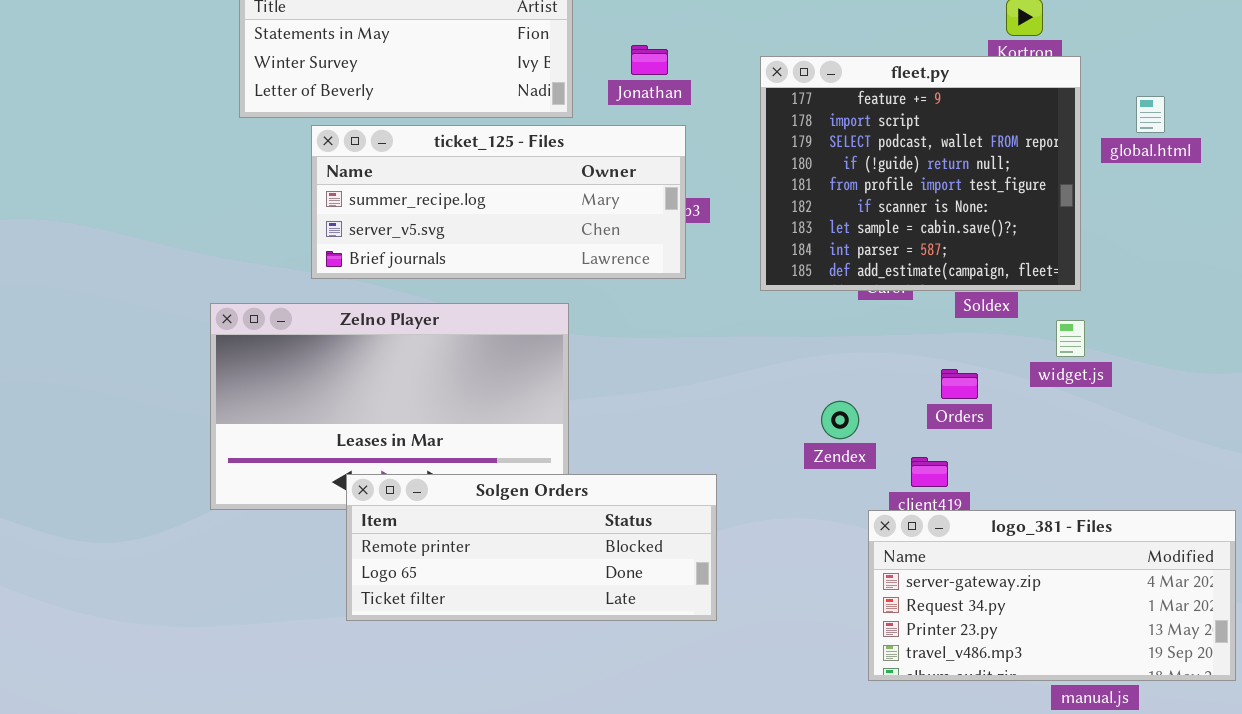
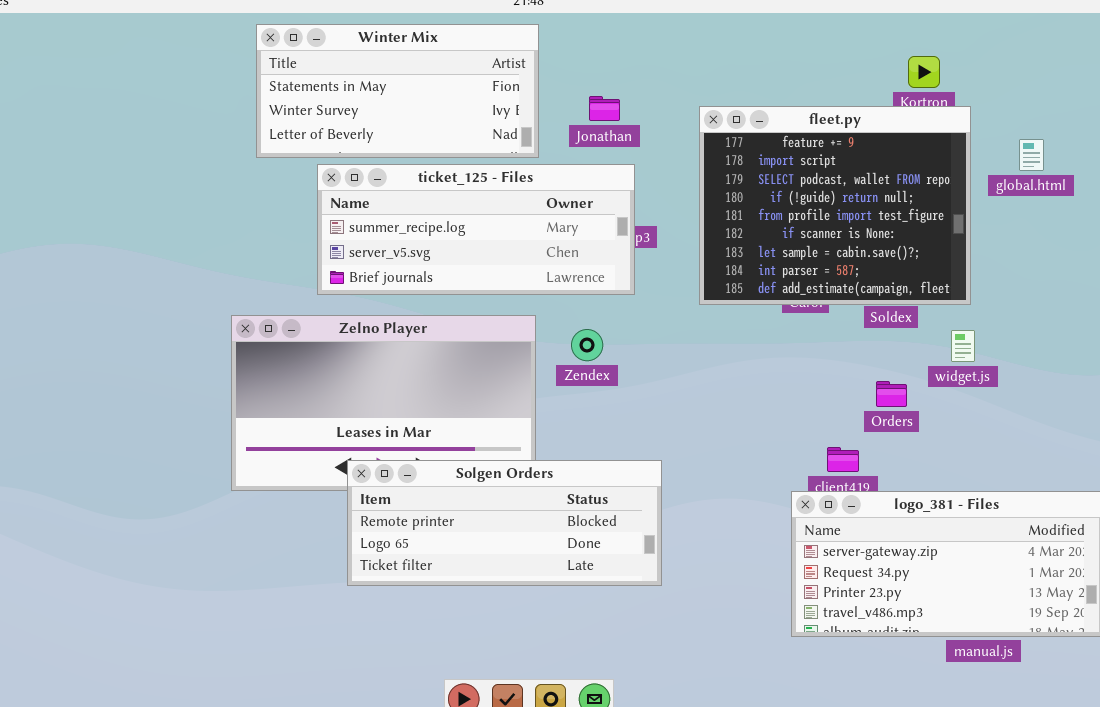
Orders: [941,369,978,399] -> [876,381,907,407], moved
Zendex: [821,401,859,439] -> [571,329,603,361], moved

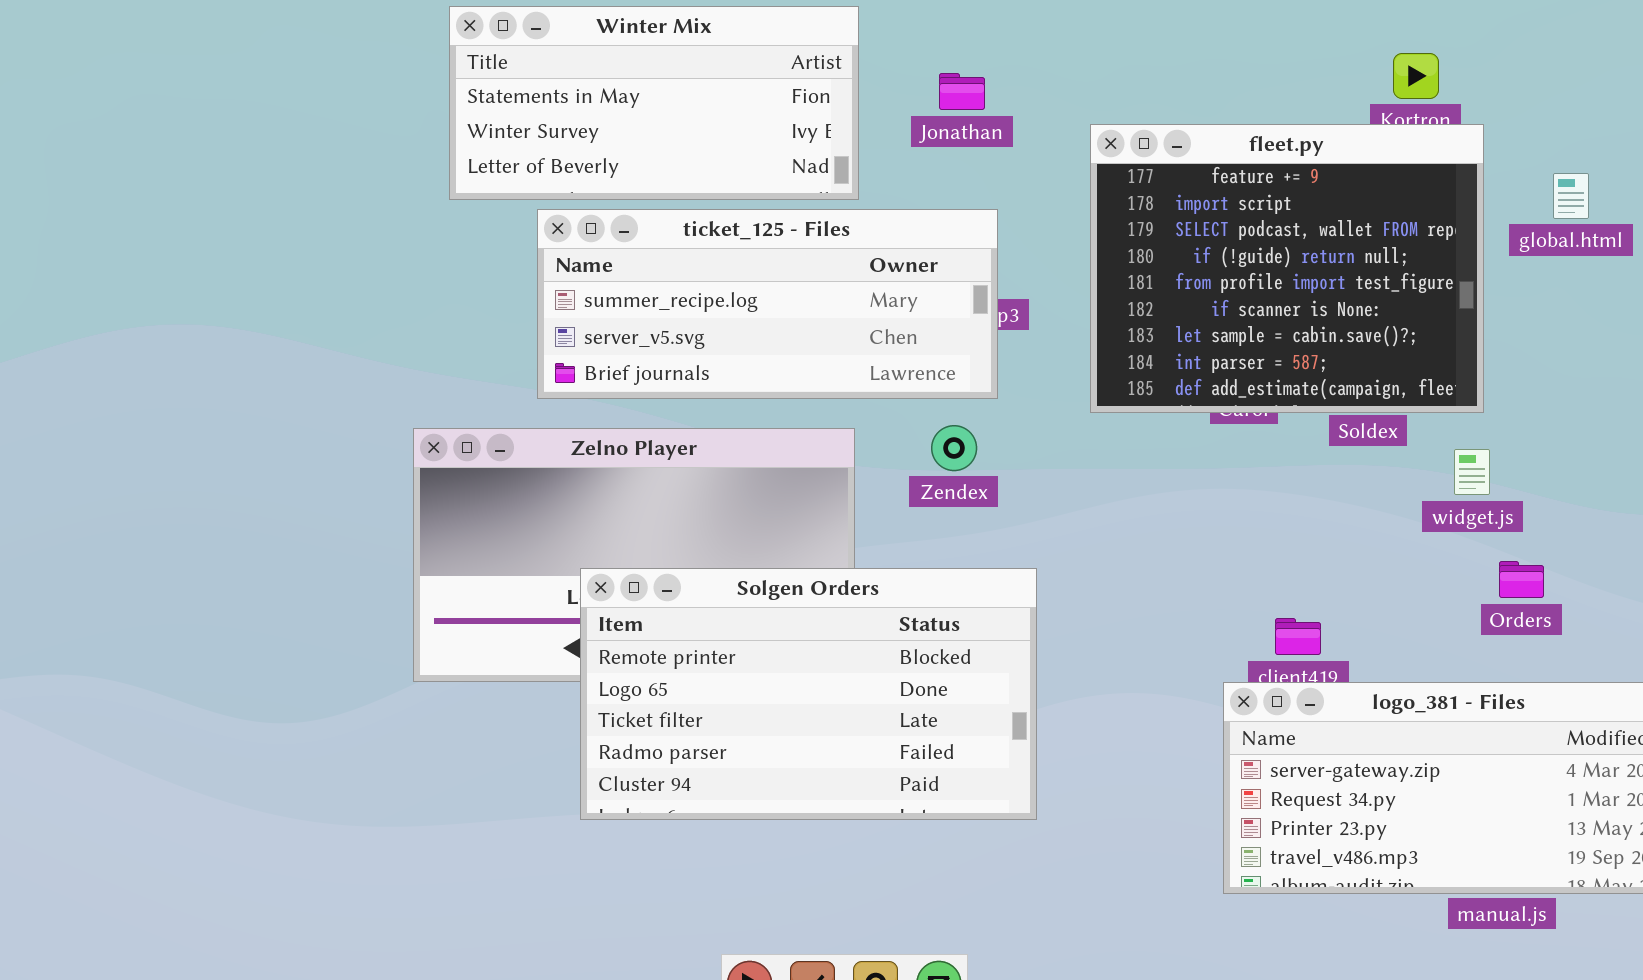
Jonathan: [589,96,620,121] -> [939,73,985,110], moved
Zendex: [571,329,603,361] -> [931,425,977,471], moved
Orders: [876,381,907,407] -> [1499,561,1544,598], moved
Solgen Orders: [347,460,662,586] -> [580,568,1037,820], resized

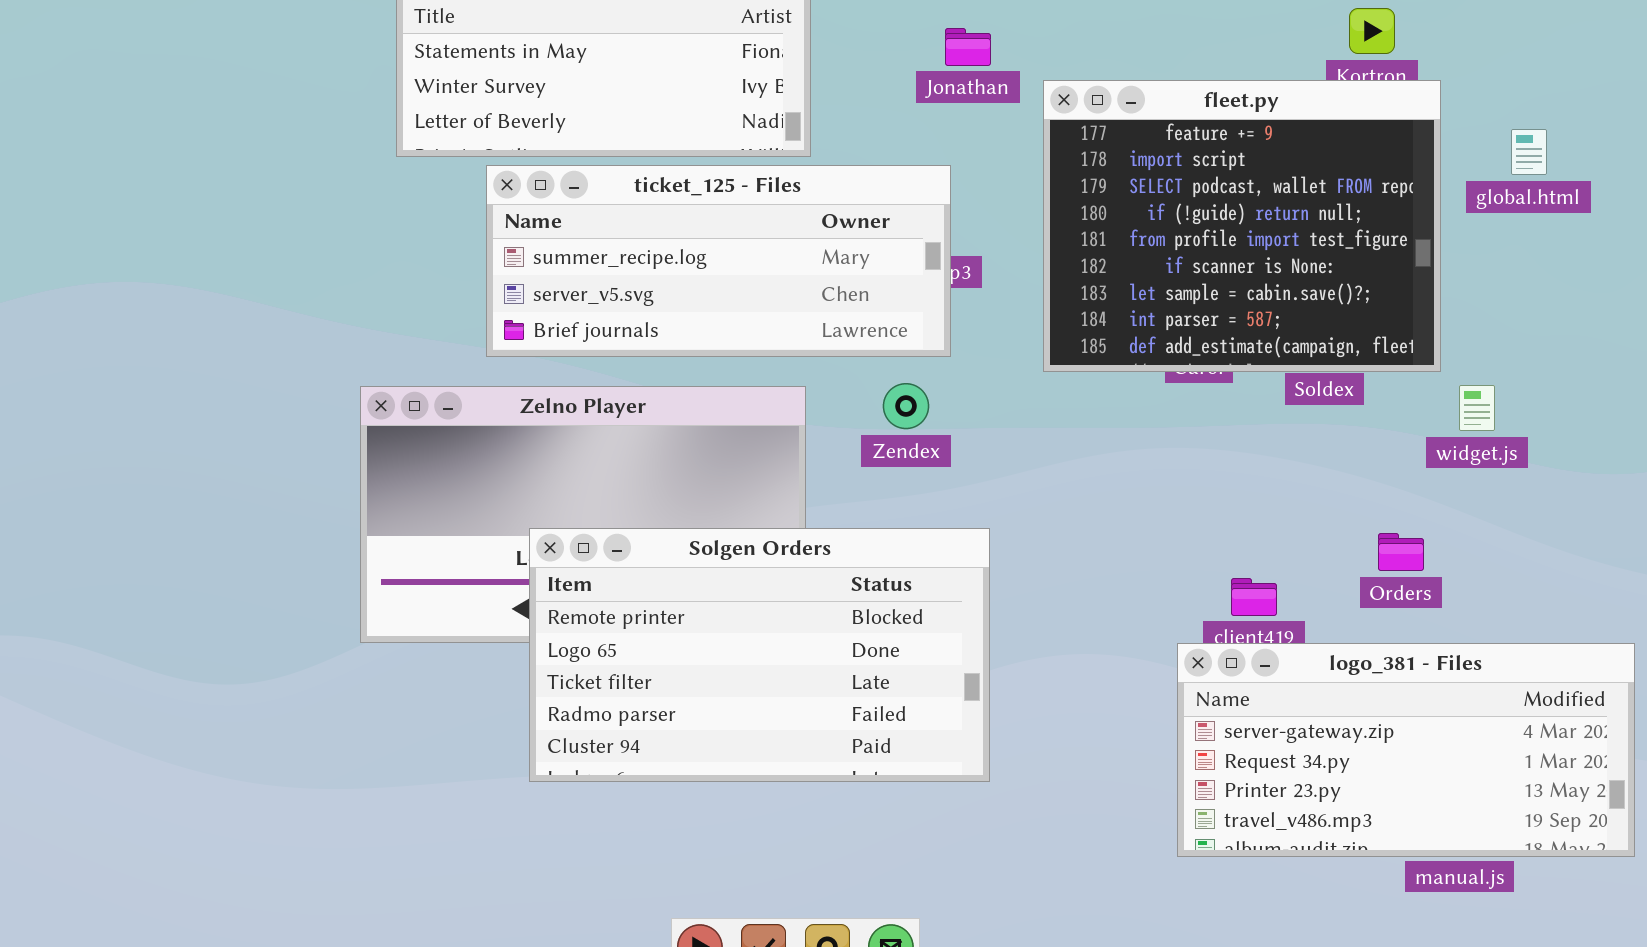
Jonathan: [939,73,985,110] -> [945,28,991,66], moved
widget.js: [1454,449,1490,495] -> [1459,385,1495,431], moved
Orders: [1499,561,1544,598] -> [1378,533,1424,571], moved

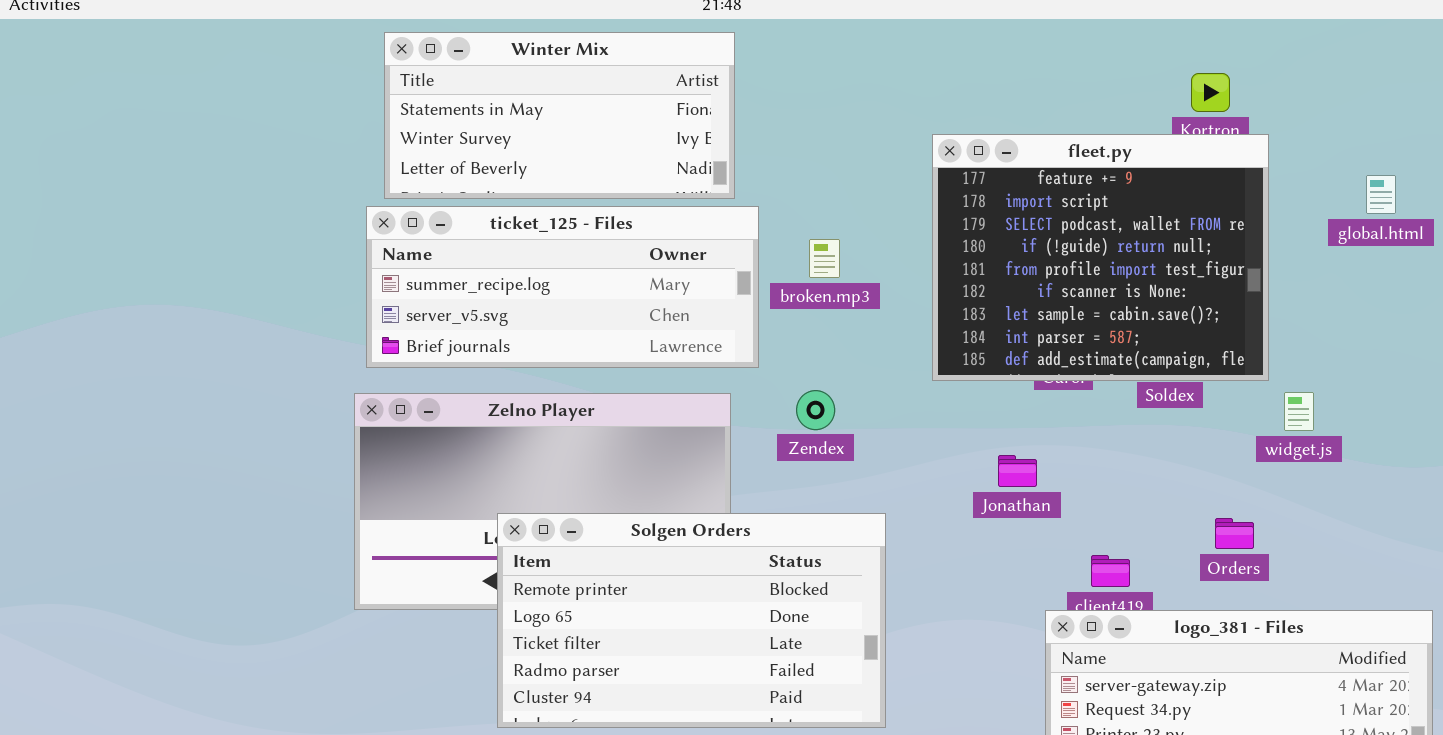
Jonathan: [945,28,991,66] -> [998,455,1037,487], moved
global.html: [1511,129,1547,175] -> [1366,175,1396,214], moved
ticket_125 - Files: [486,165,951,357] -> [366,206,759,368], moved

